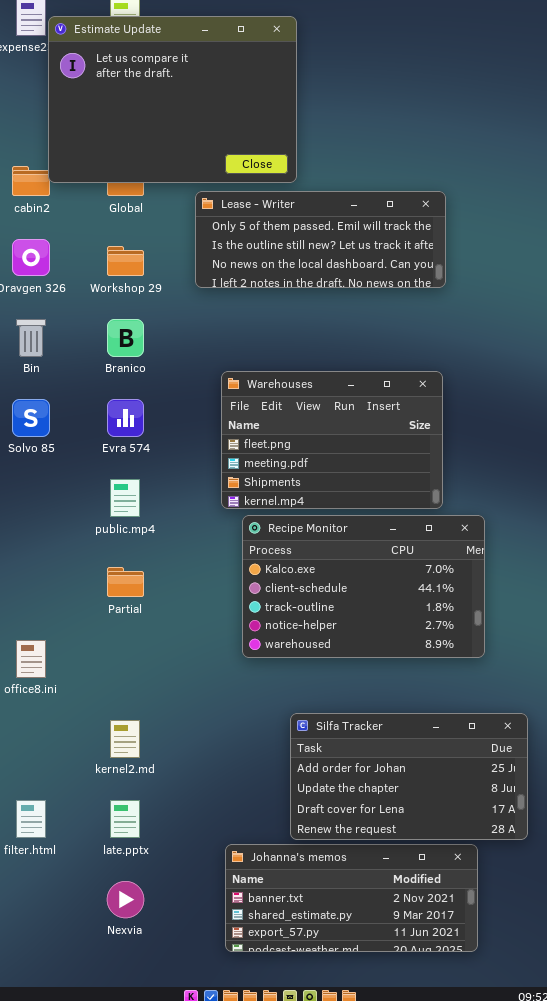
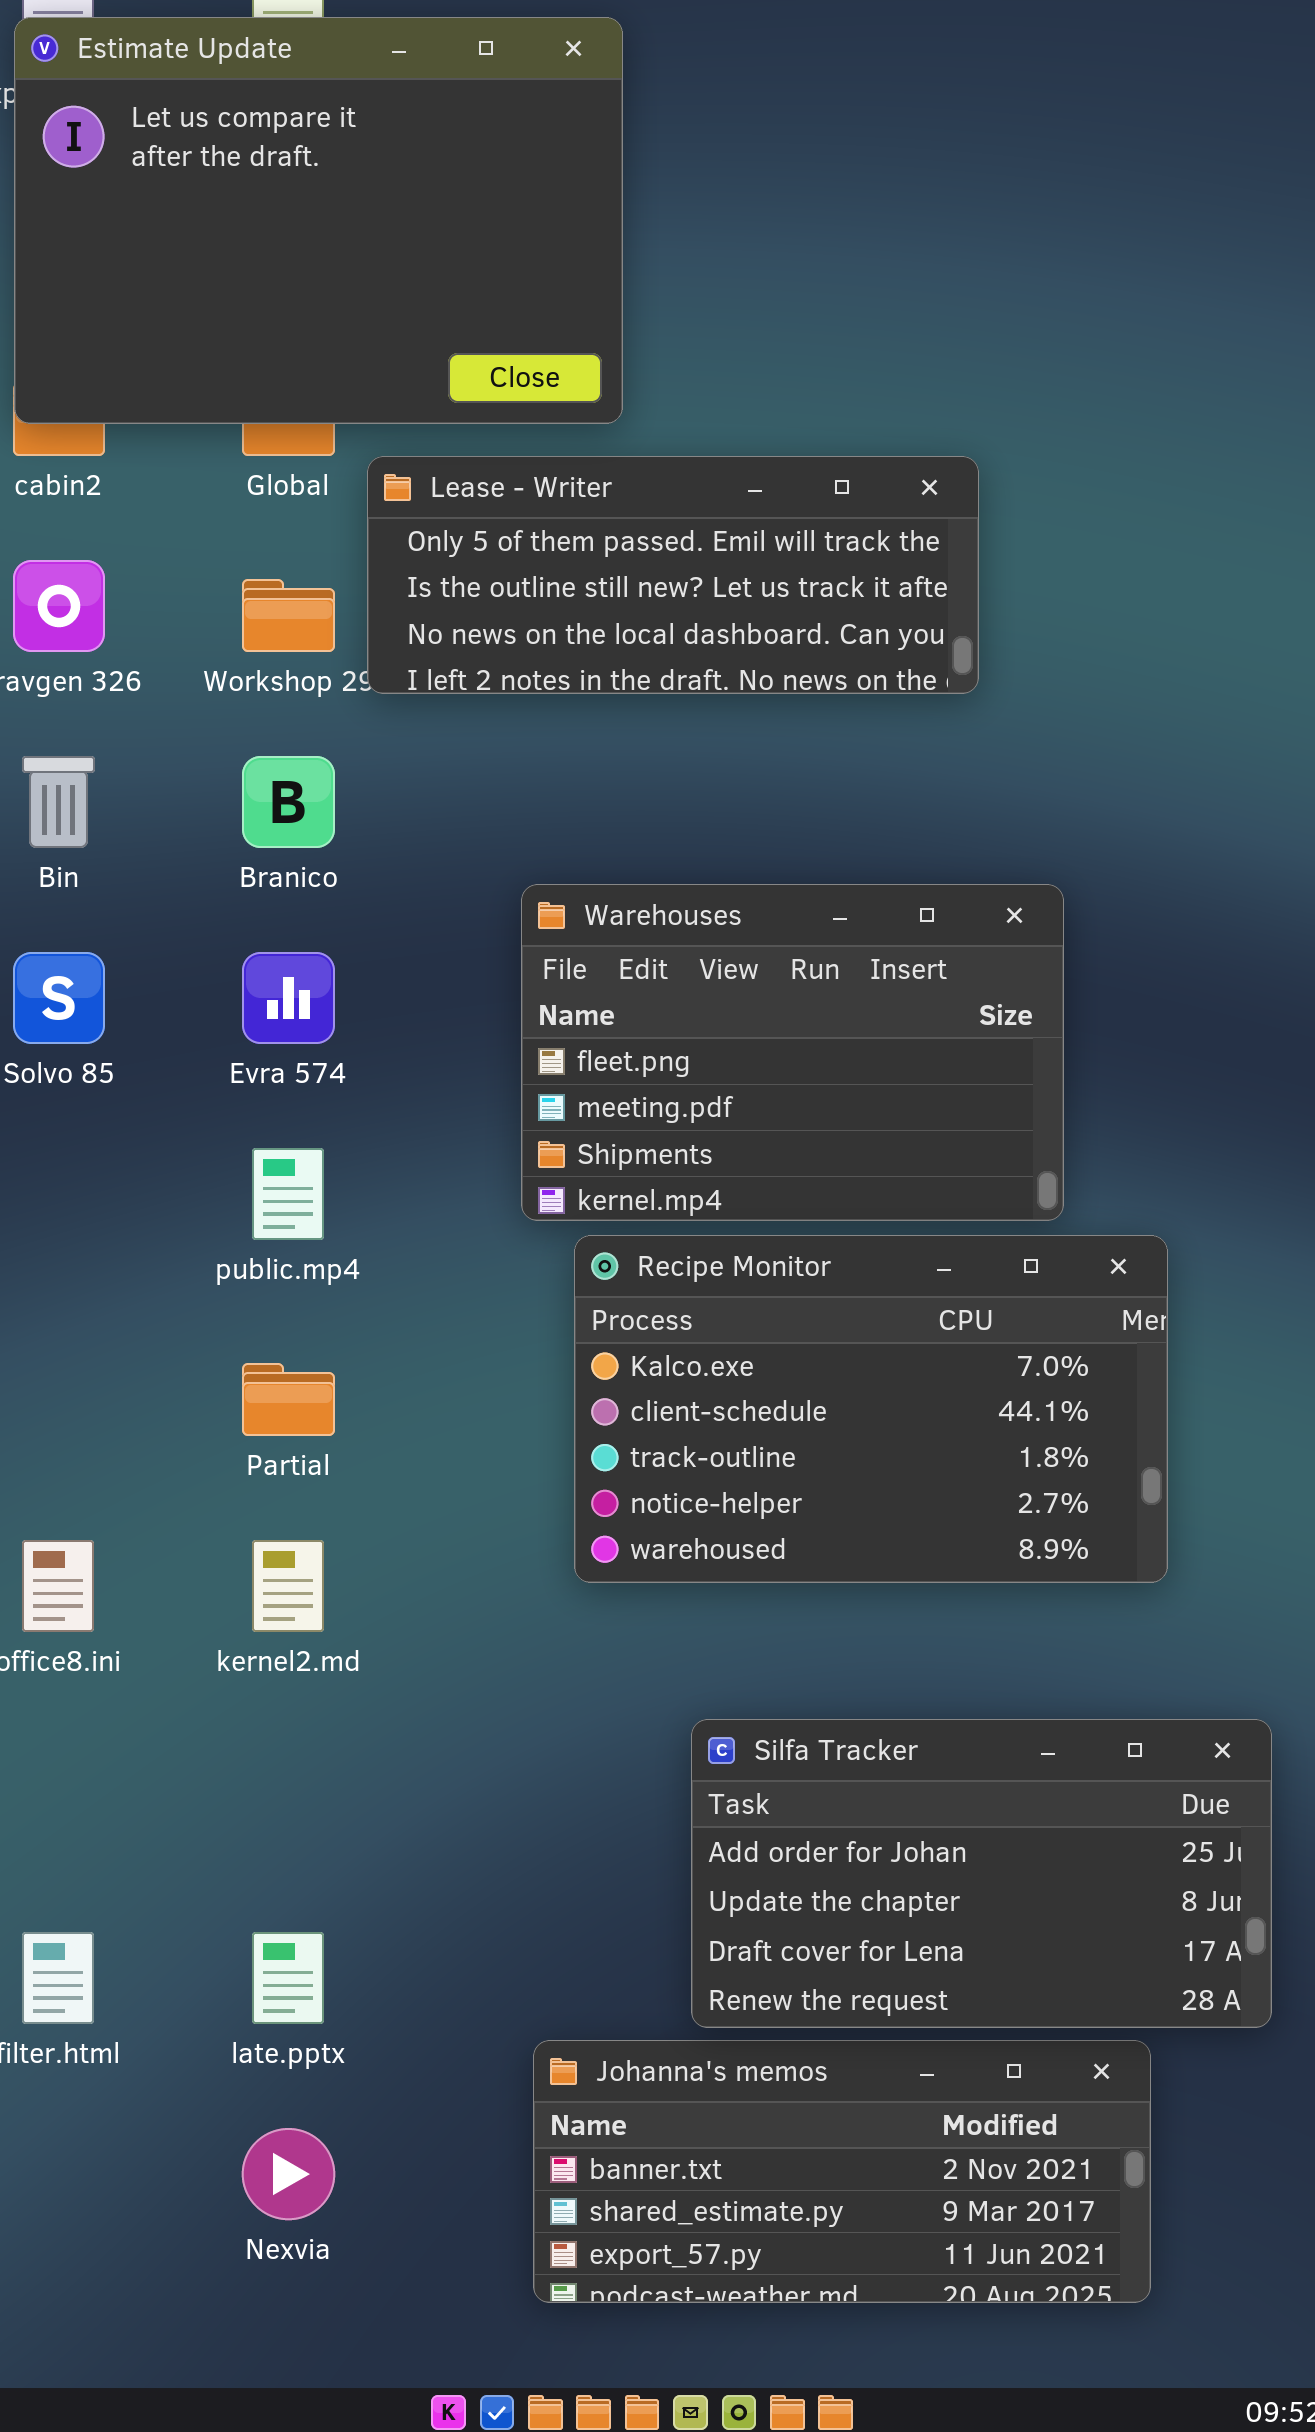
Estimate Update: [48,16,297,183] -> [14,17,623,424], moved
Lease - Writer: [195,191,446,288] -> [367,456,979,694], moved
kernel2.md: [110,720,140,758] -> [252,1540,324,1632], moved

